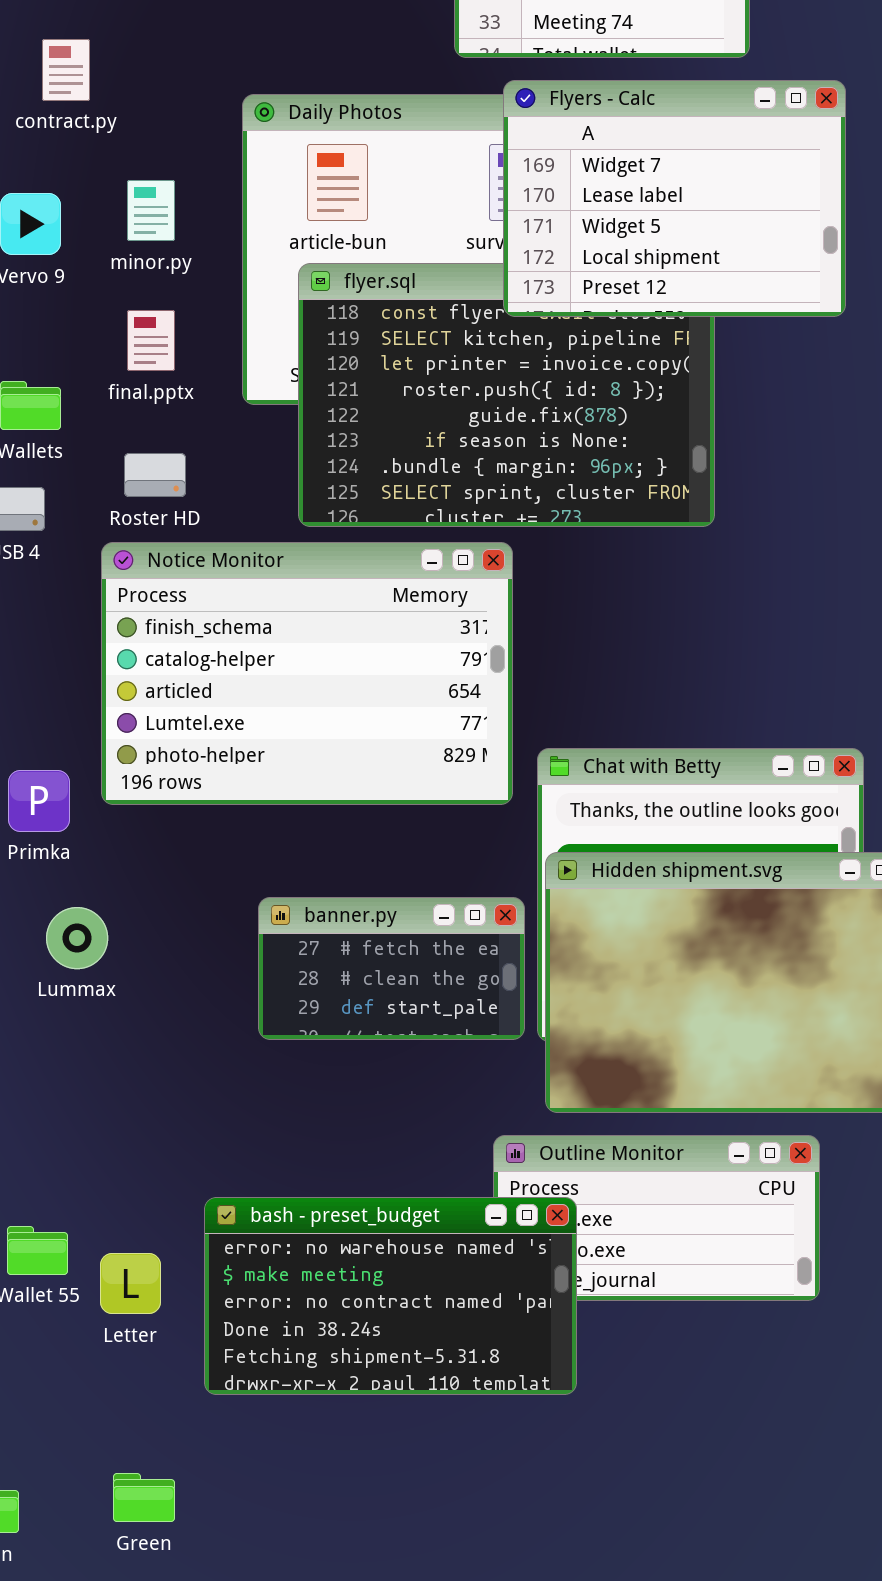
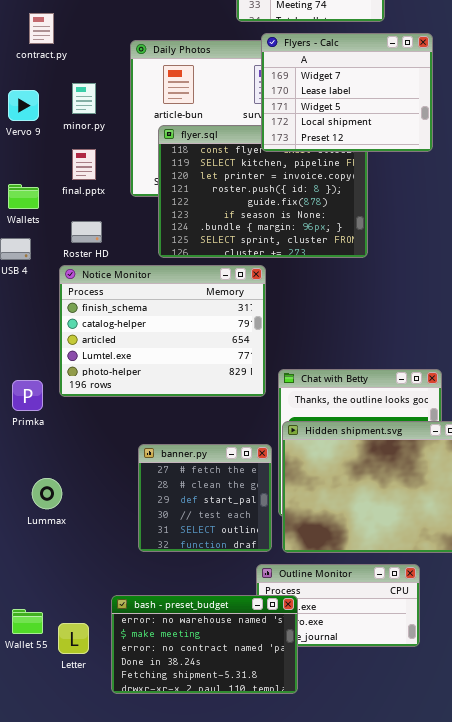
banner.py: [258,897,525,1040] -> [138,444,272,552], resized
Lummax: [46,907,108,969] -> [32,478,62,509], moved

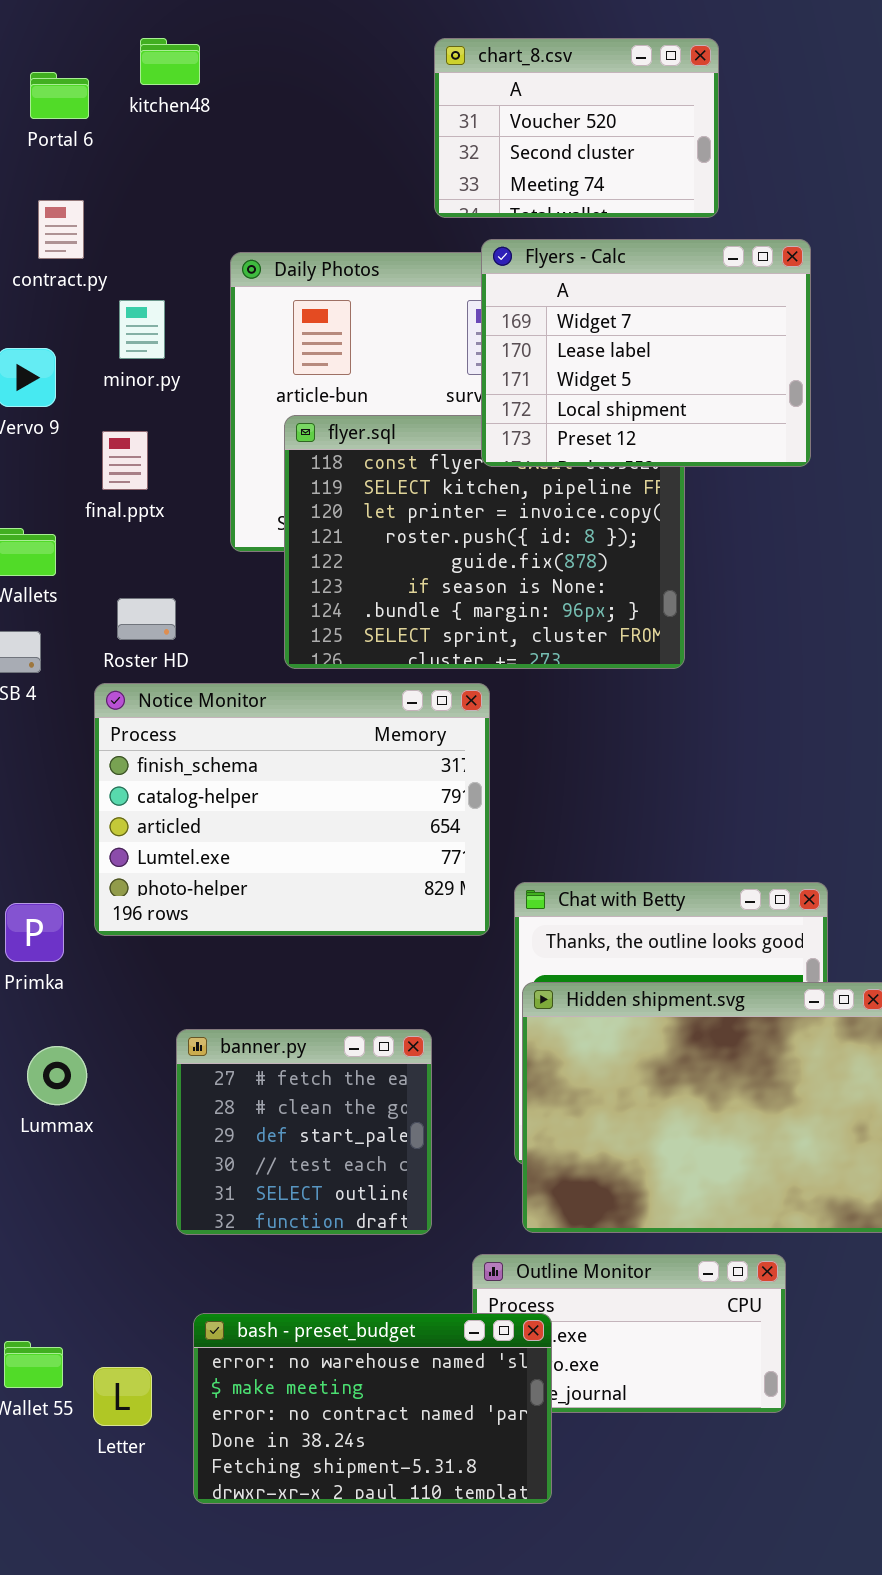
minor.py: [72,83,96,114] -> [119,300,165,359], moved
final.pptx: [72,149,96,180] -> [102,431,148,490], moved
banner.py: [138,444,272,552] -> [176,1029,432,1235], moved
Lummax: [32,478,62,509] -> [27,1046,87,1105], moved

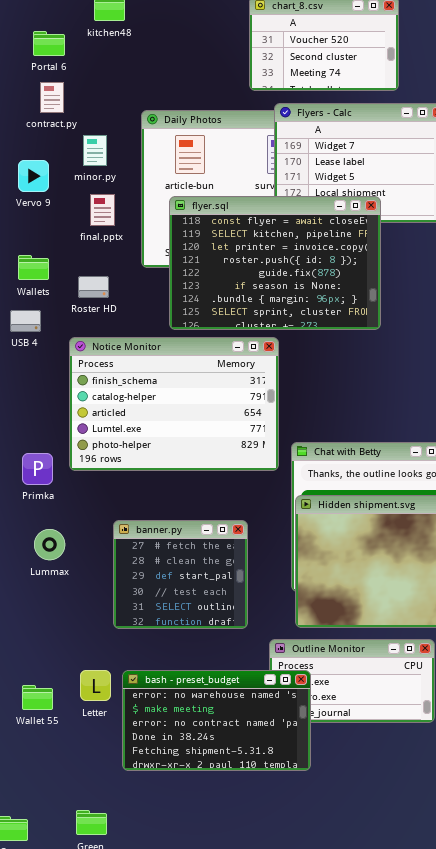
Portal 6: [30,72,89,119] -> [33,31,65,56], moved
flyer.sql: [284,415,685,669] -> [169,196,381,330], raised
final.pptx: [102,431,148,490] -> [90,194,115,226], moved
Roster HD: [117,598,176,640] -> [78,276,109,298], moved
Letter: [93,1367,152,1426] -> [80,670,111,701], moved

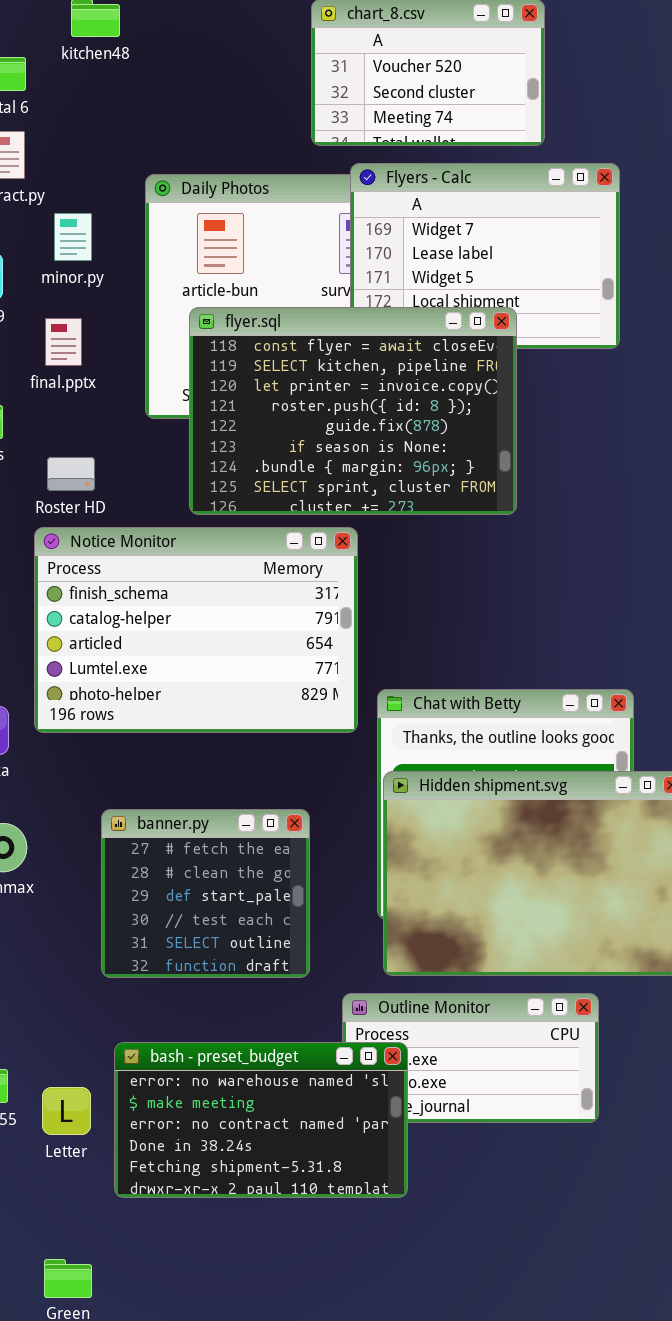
final.pptx: [90,194,115,226] -> [45,318,82,366], moved
Roster HD: [78,276,109,298] -> [47,457,95,491], moved
Letter: [80,670,111,701] -> [42,1087,91,1135], moved

